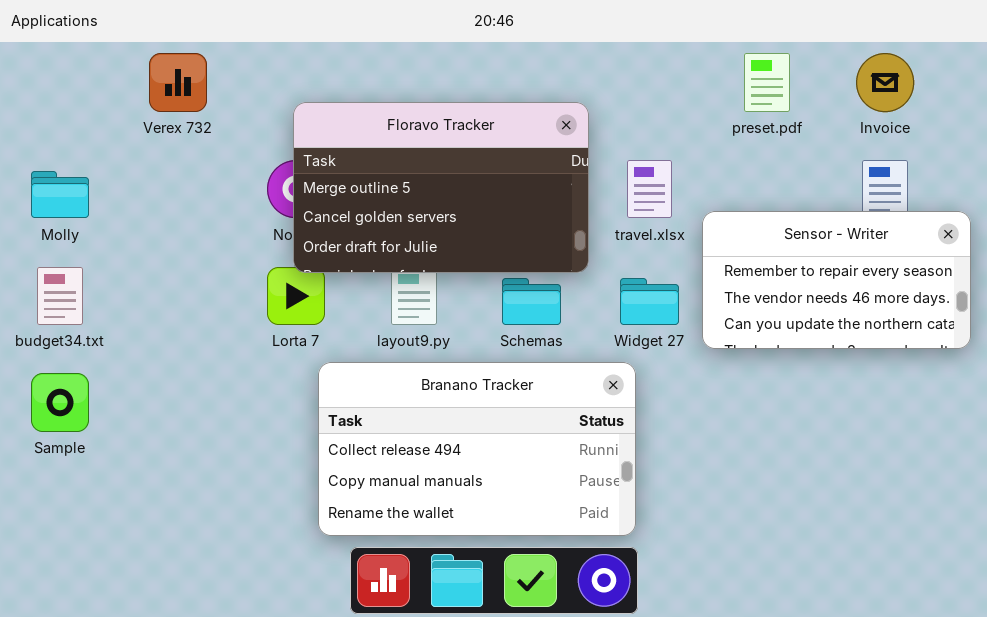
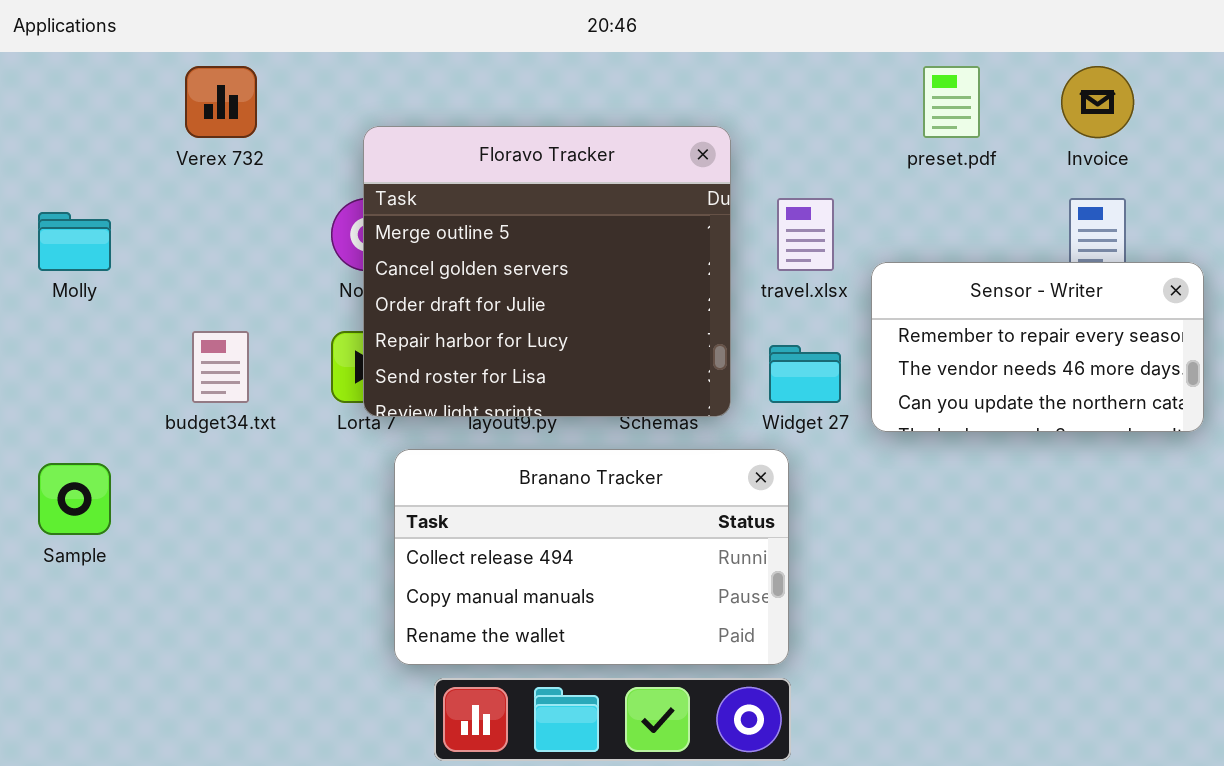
Floravo Tracker: [293,102,589,273] -> [363,126,731,417], resized
budget34.txt: [37,267,83,325] -> [192,331,249,403], moved

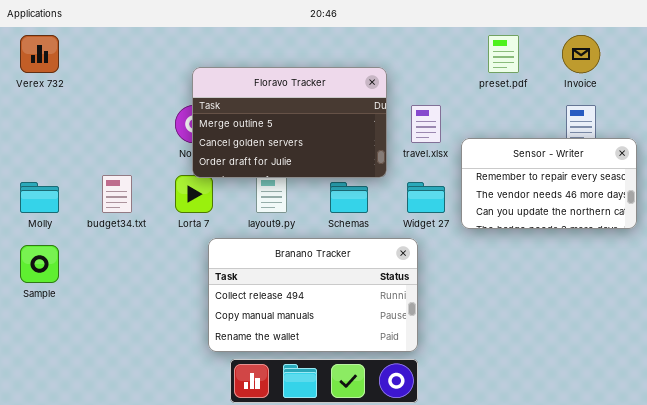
Verex 732: [185,66,257,138] -> [20,35,59,73], moved
Floravo Tracker: [363,126,731,417] -> [192,67,387,178], resized
Molly: [38,212,111,271] -> [20,182,59,213], moved

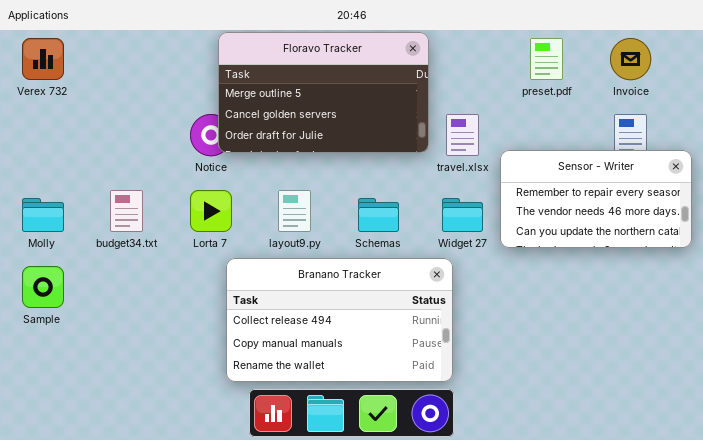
Floravo Tracker: [192,67,387,178] -> [218,32,429,153], moved

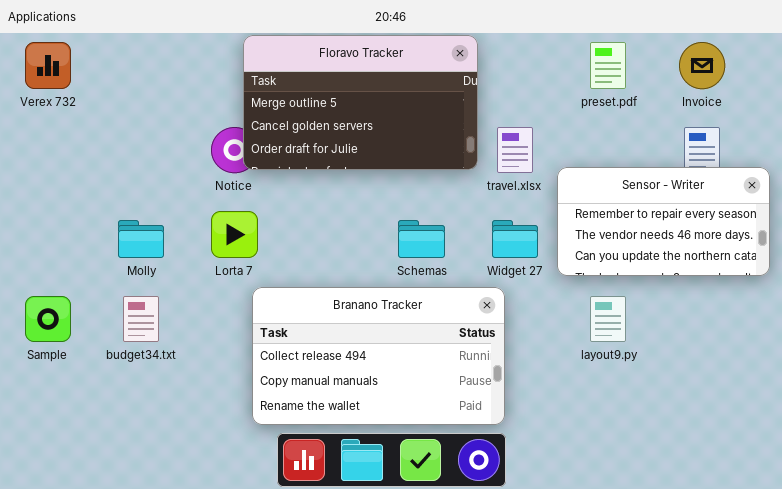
budget34.txt: [110,190,143,232] -> [123,296,159,342], moved
layout9.py: [278,190,311,232] -> [590,296,626,342], moved
Molly: [22,198,64,232] -> [118,220,164,258], moved

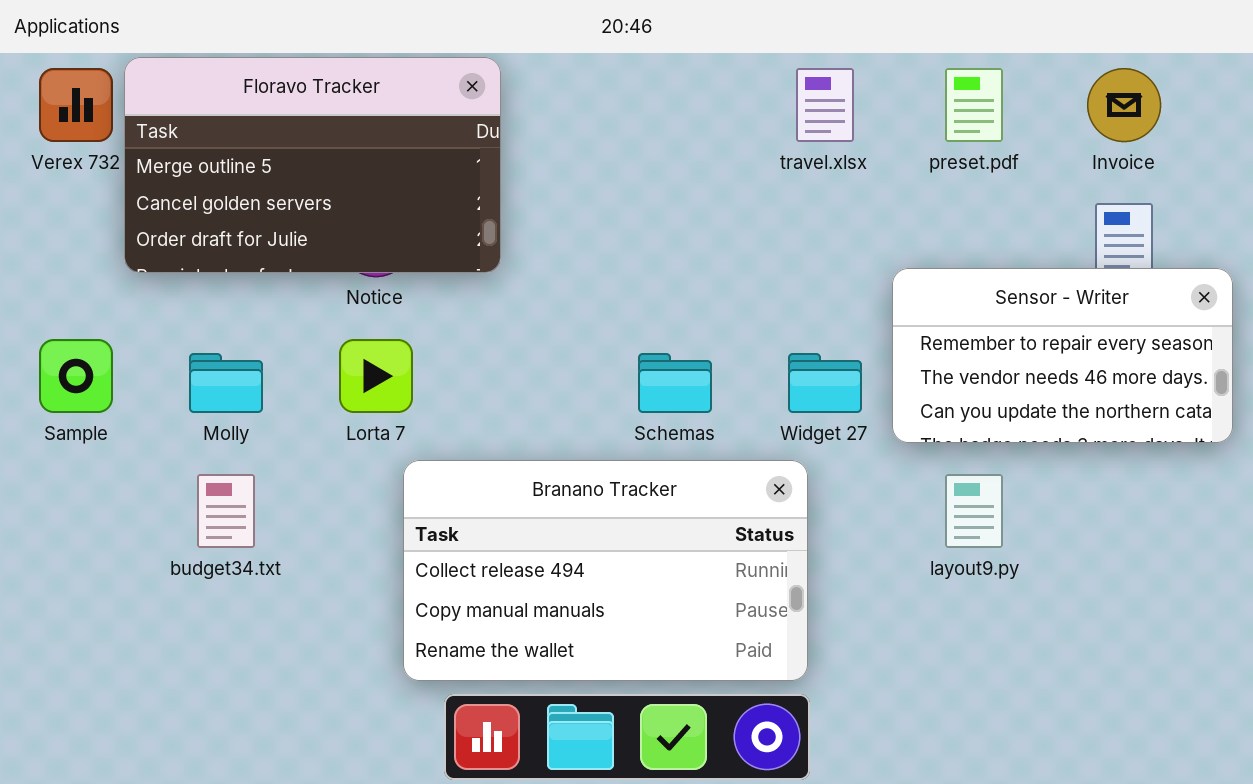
Floravo Tracker: [243,35,478,170] -> [124,57,501,273], moved
travel.xlsx: [497,127,533,173] -> [796,68,854,142], moved
Sample: [25,296,71,342] -> [39,339,113,413], moved

